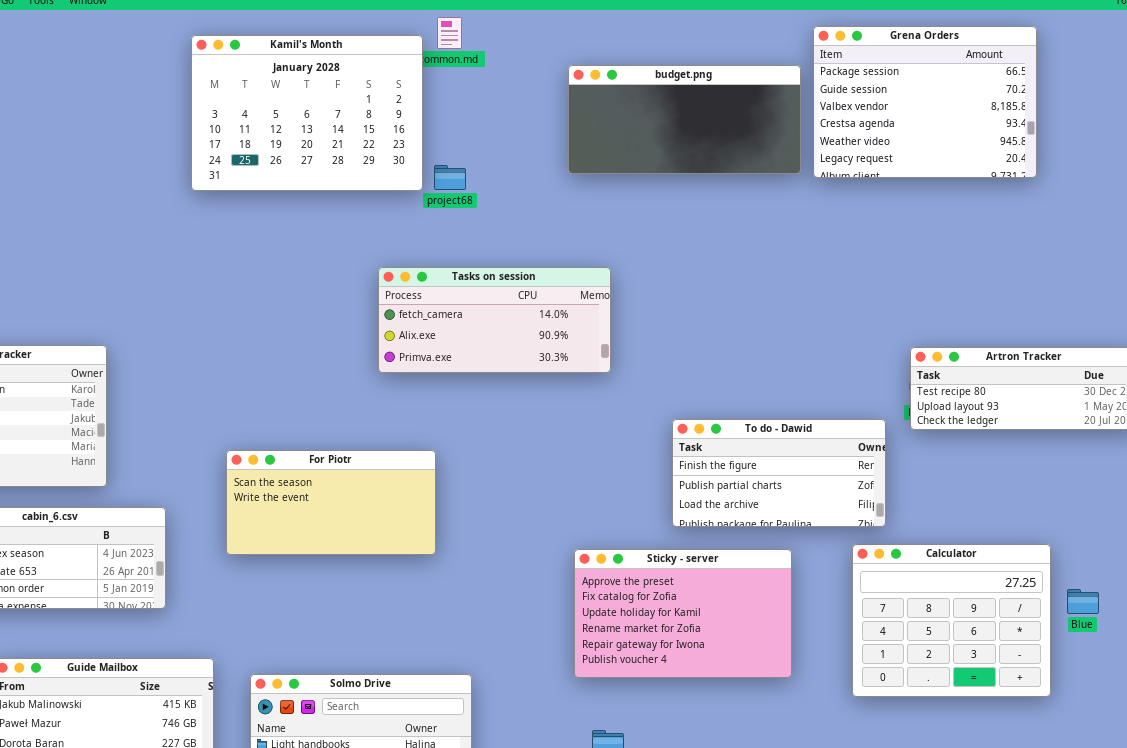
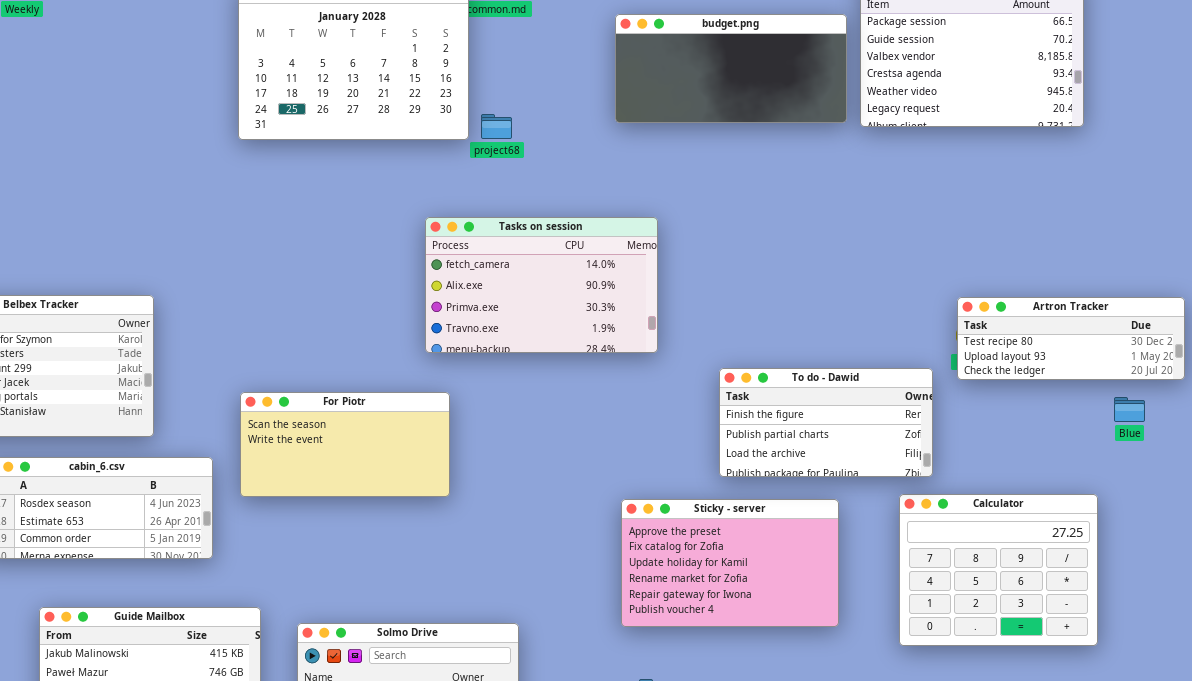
Tasks on session: [378,267,611,373] -> [425,217,658,353], resized
For Piotr: [226,450,436,555] -> [240,392,450,497], moved
Blue: [1067,589,1099,614] -> [1114,397,1145,422], moved

